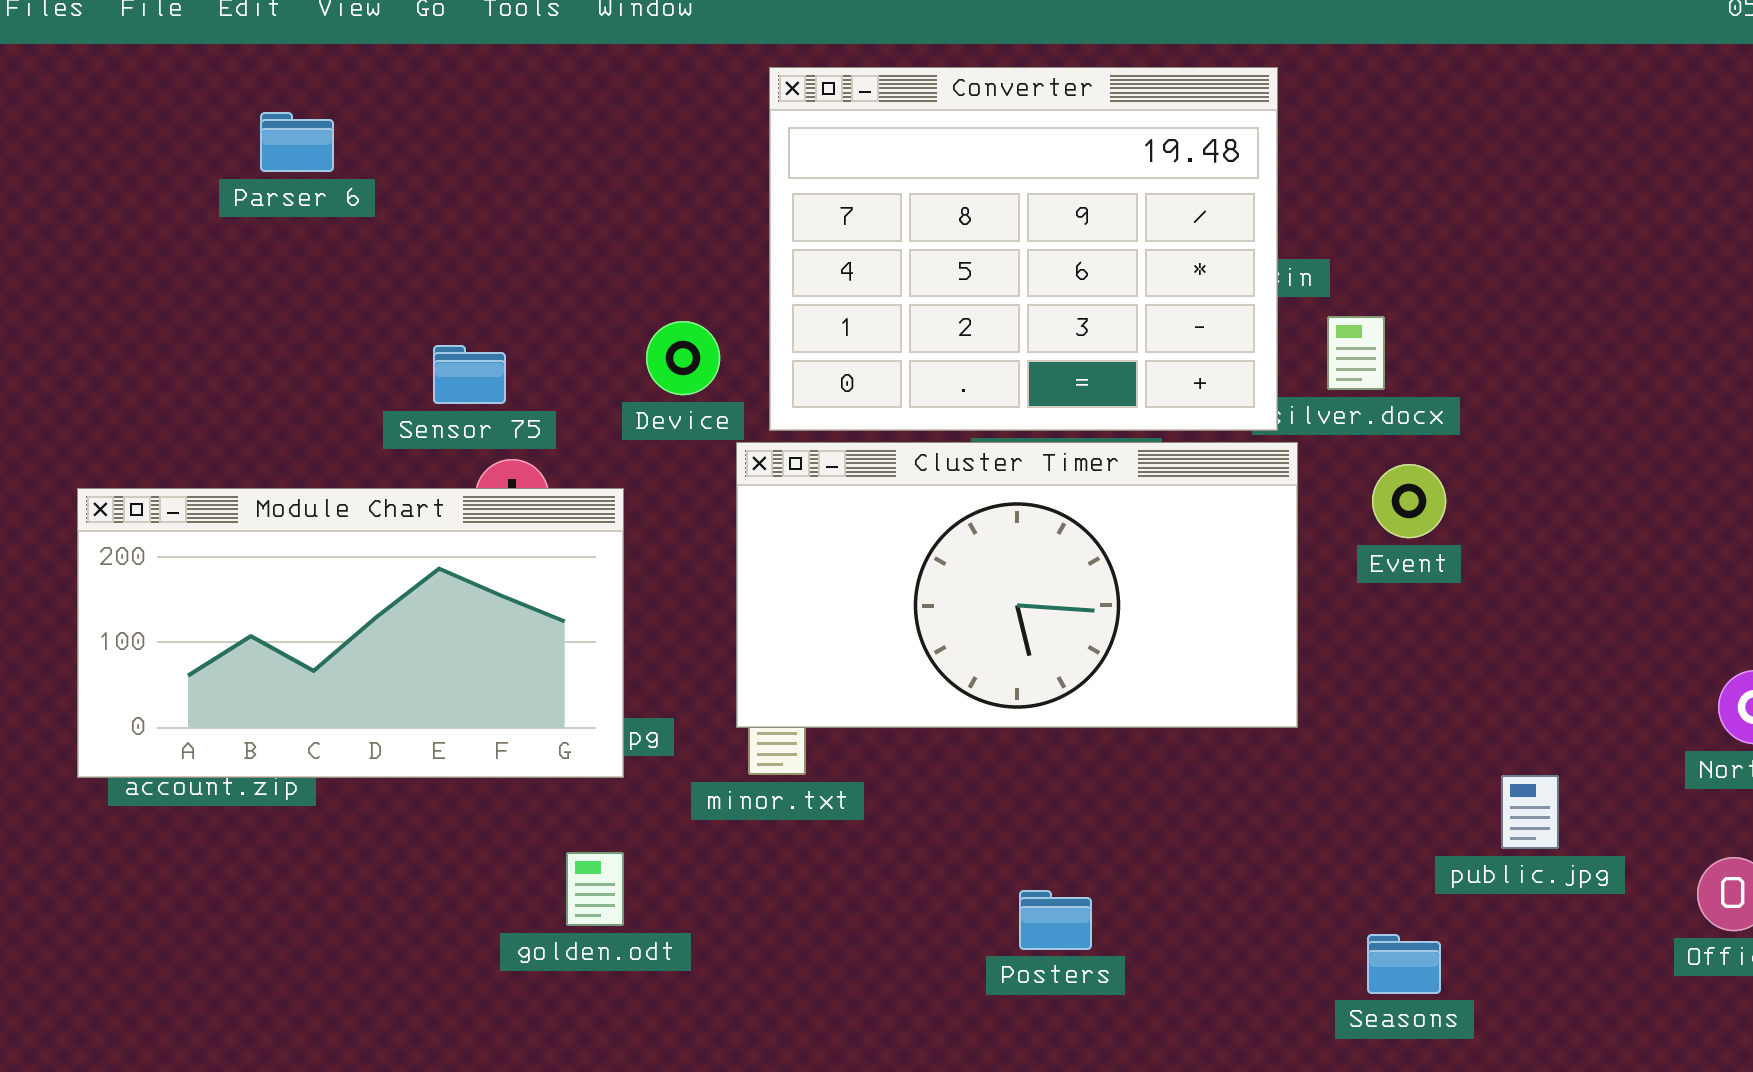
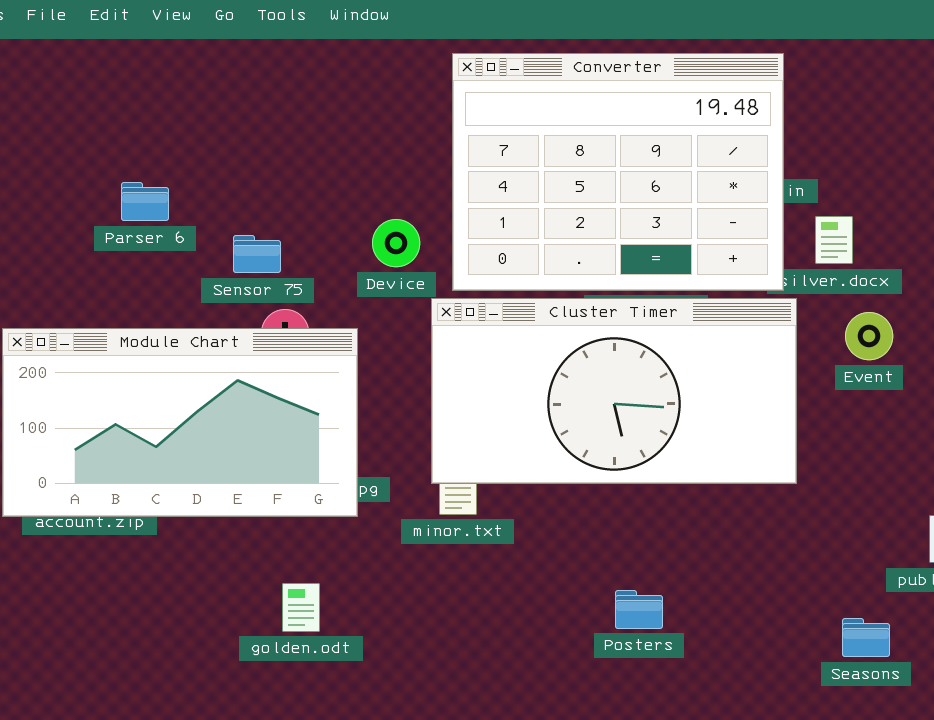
Parser 6: [260,112,334,172] -> [121,182,169,221], moved
golden.odt: [566,852,624,926] -> [282,583,320,632], moved

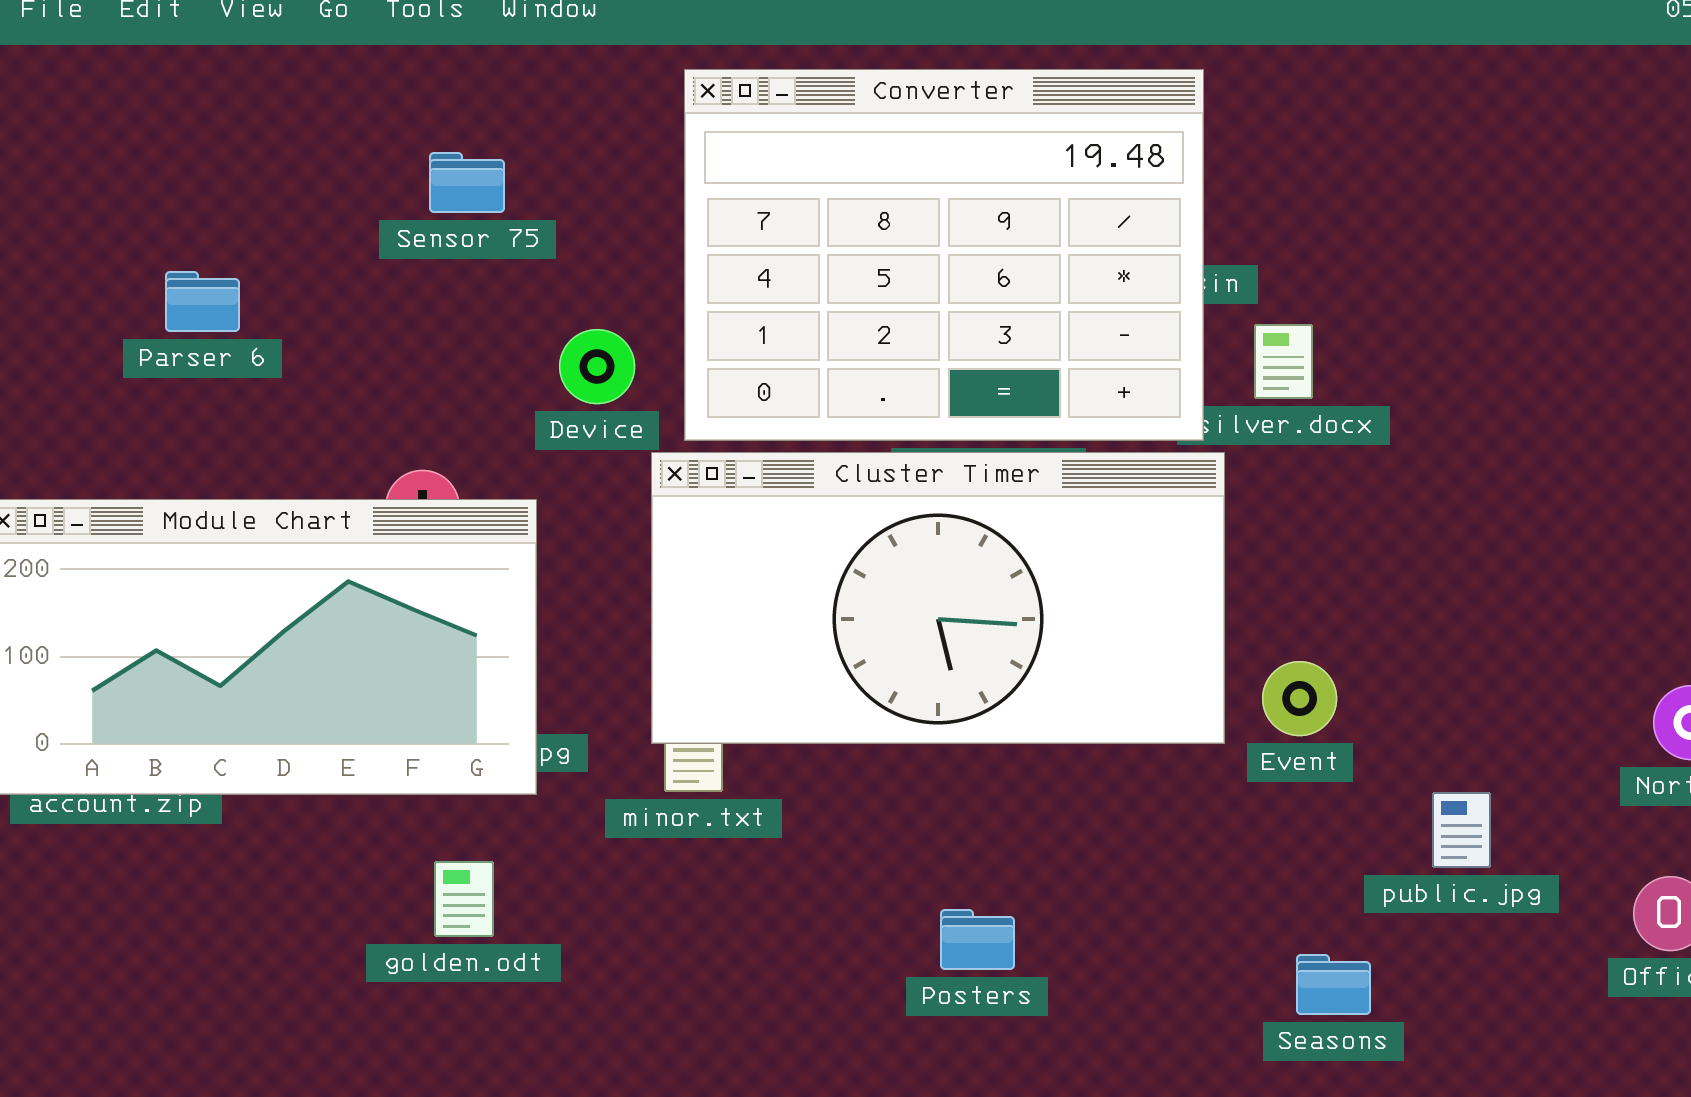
Sensor 75: [233,235,281,273] -> [429,152,505,213], moved
Event: [845,312,893,360] -> [1262,661,1337,736], moved
golden.odt: [282,583,320,632] -> [434,861,494,937], moved

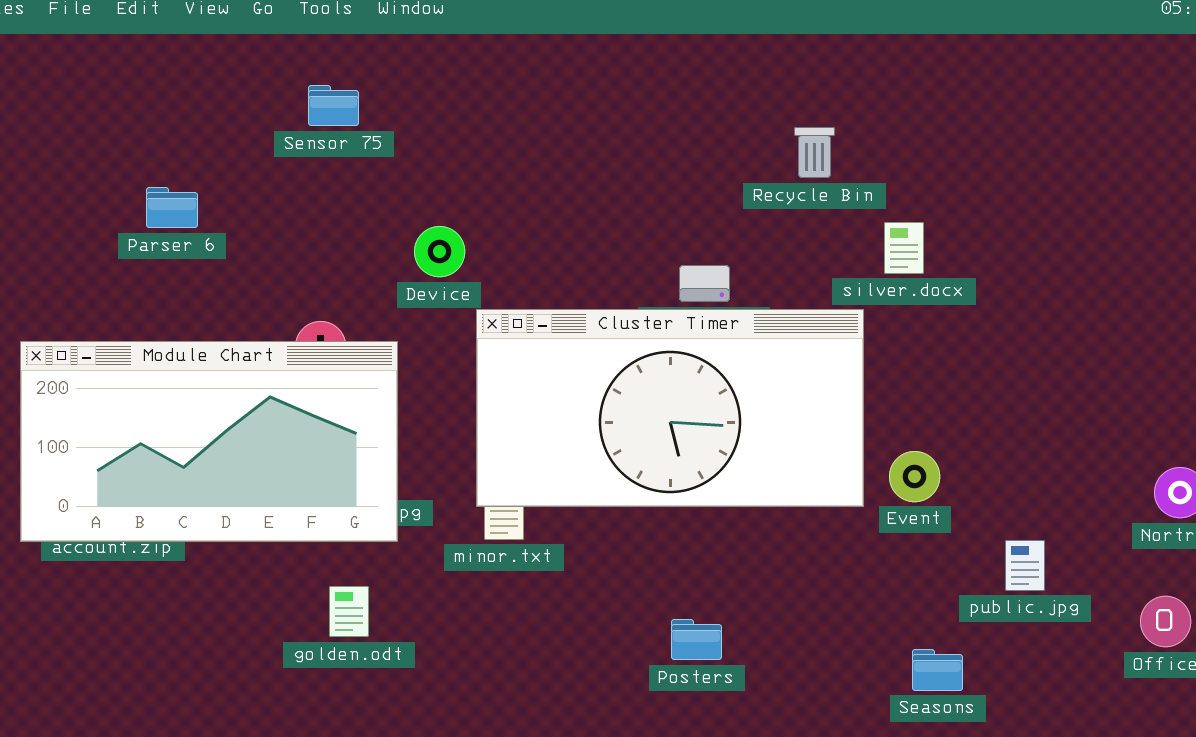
Converter: [684,69,1204,441] -> none, closed
Sensor 75: [429,152,505,213] -> [308,85,359,126], moved

